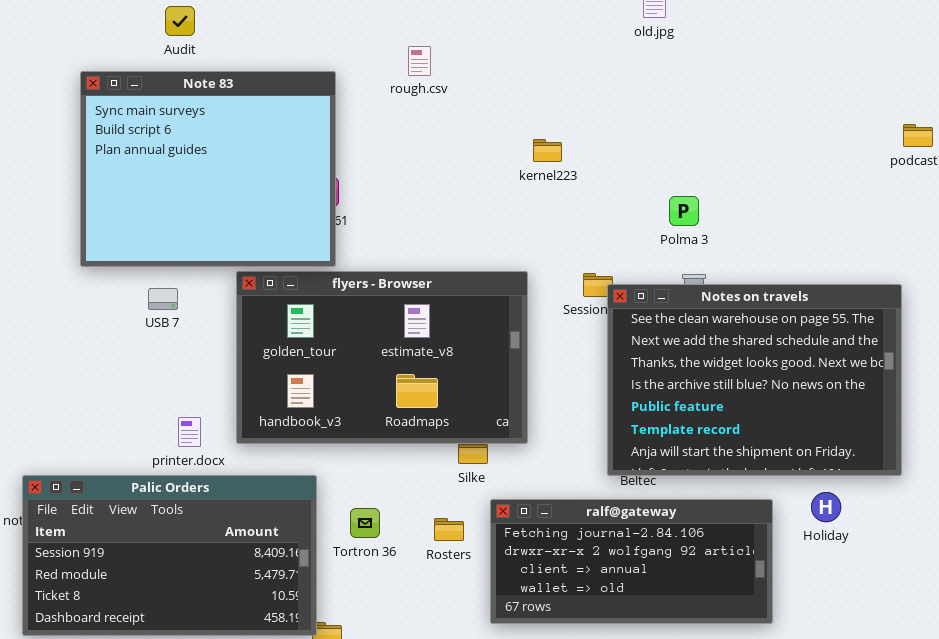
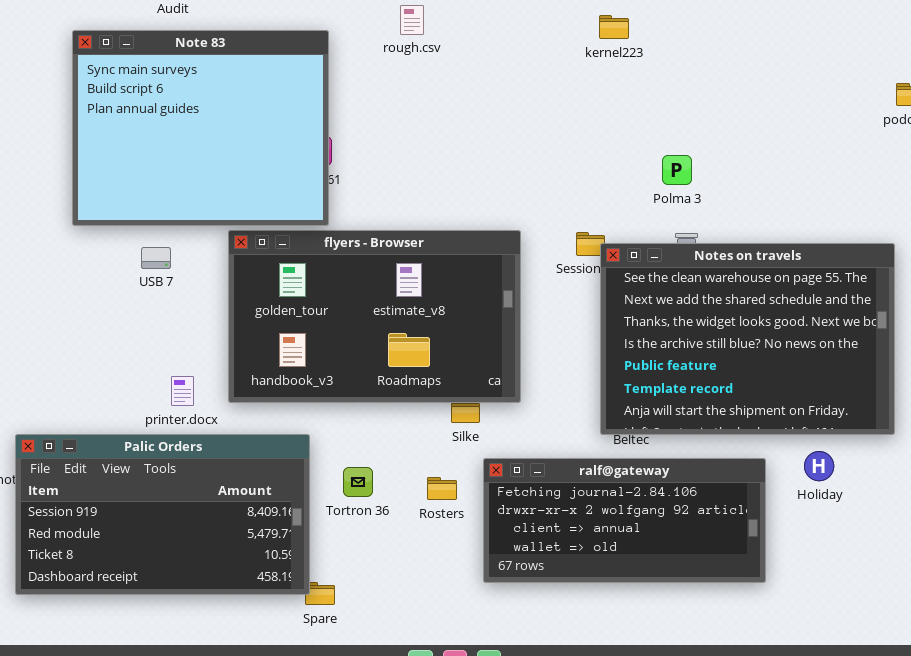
kernel223: [533,139,562,162] -> [599,15,629,39], moved

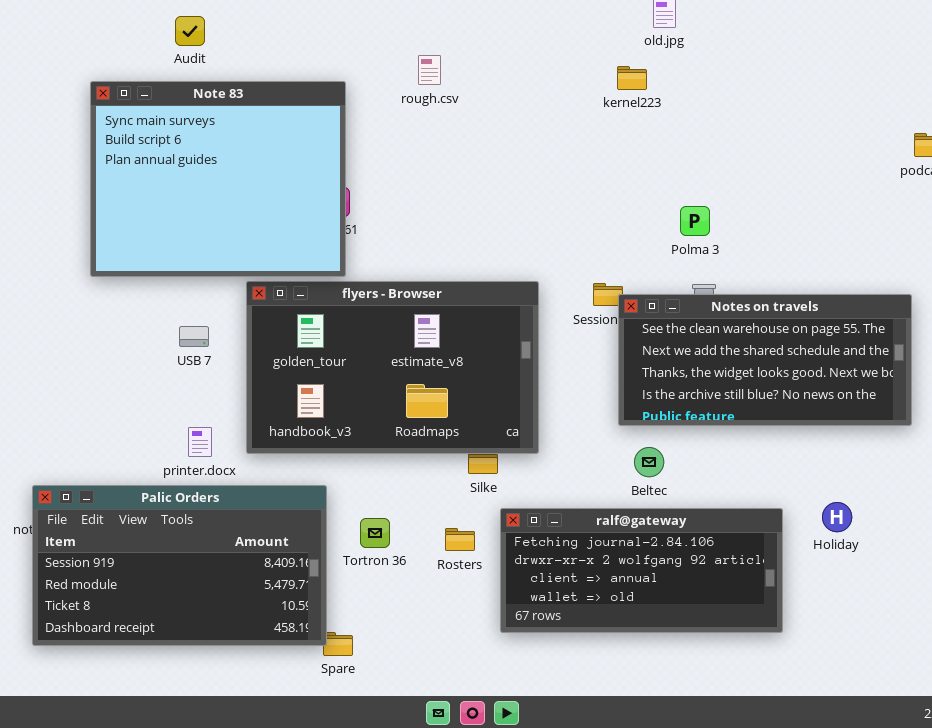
Notes on travels: [600,243,895,435] -> [618,294,912,426], resized
USB 7: [141,247,171,269] -> [179,326,209,347], moved

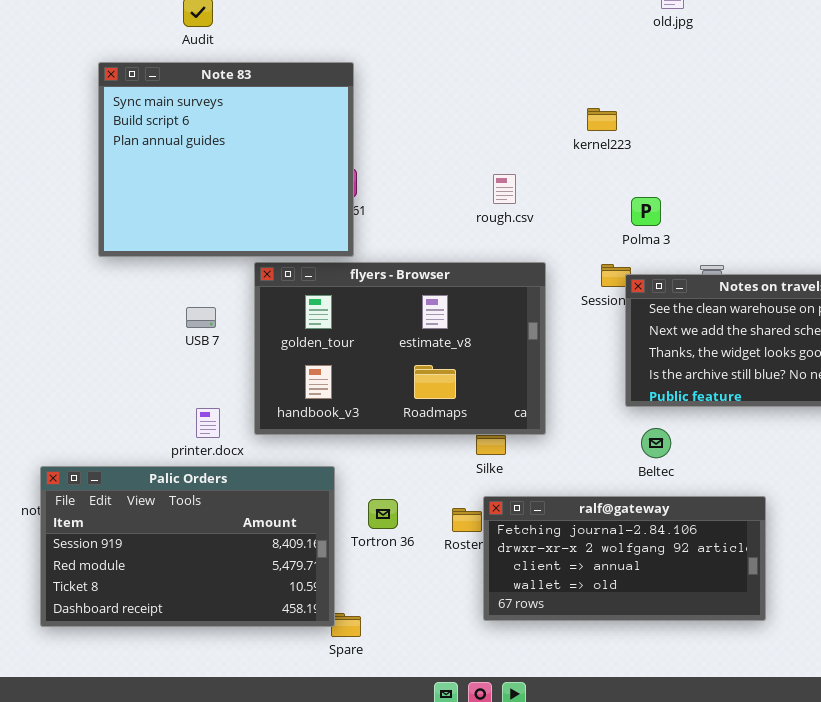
rough.csv: [418,55,441,85] -> [493,174,516,204], moved
kernel223: [617,66,647,90] -> [587,108,617,131], moved
Polma 3: [680,206,710,236] -> [631,197,661,226], moved
ralf@gateway: [500,508,783,633] -> [483,496,766,621], moved

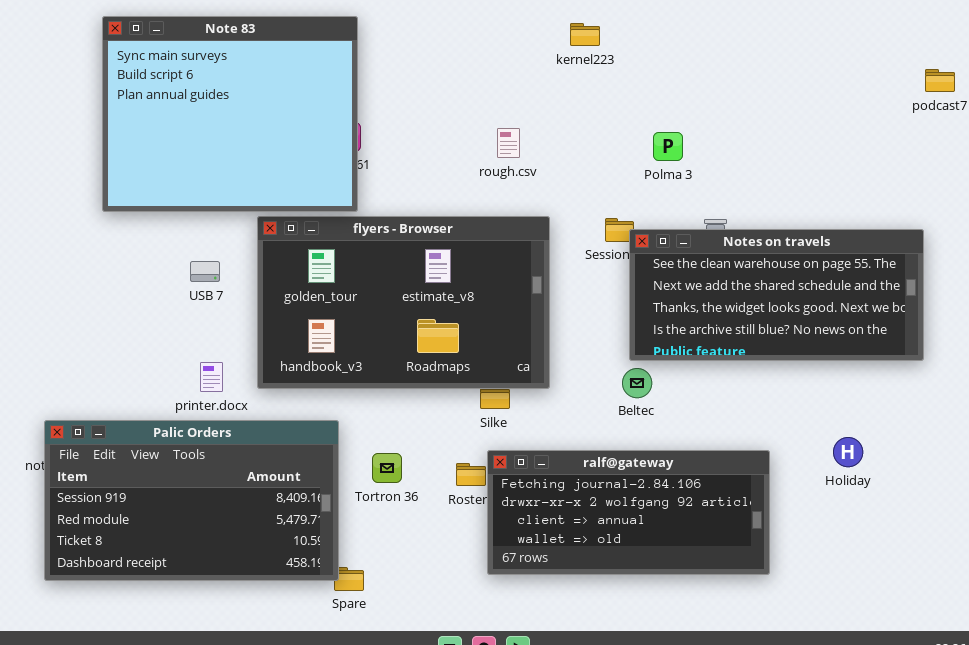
kernel223: [587,108,617,131] -> [570,23,600,46], moved
Polma 3: [631,197,661,226] -> [653,132,683,161], moved
Beltec: [641,428,671,458] -> [622,368,652,398], moved

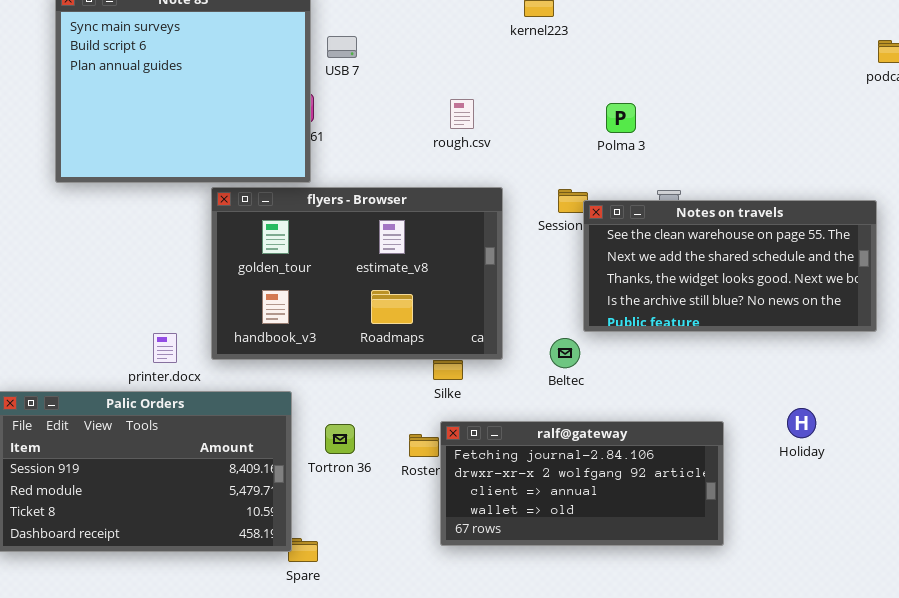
USB 7: [190,261,220,282] -> [327,36,357,58], moved
Beltec: [622,368,652,398] -> [550,338,580,368], moved

